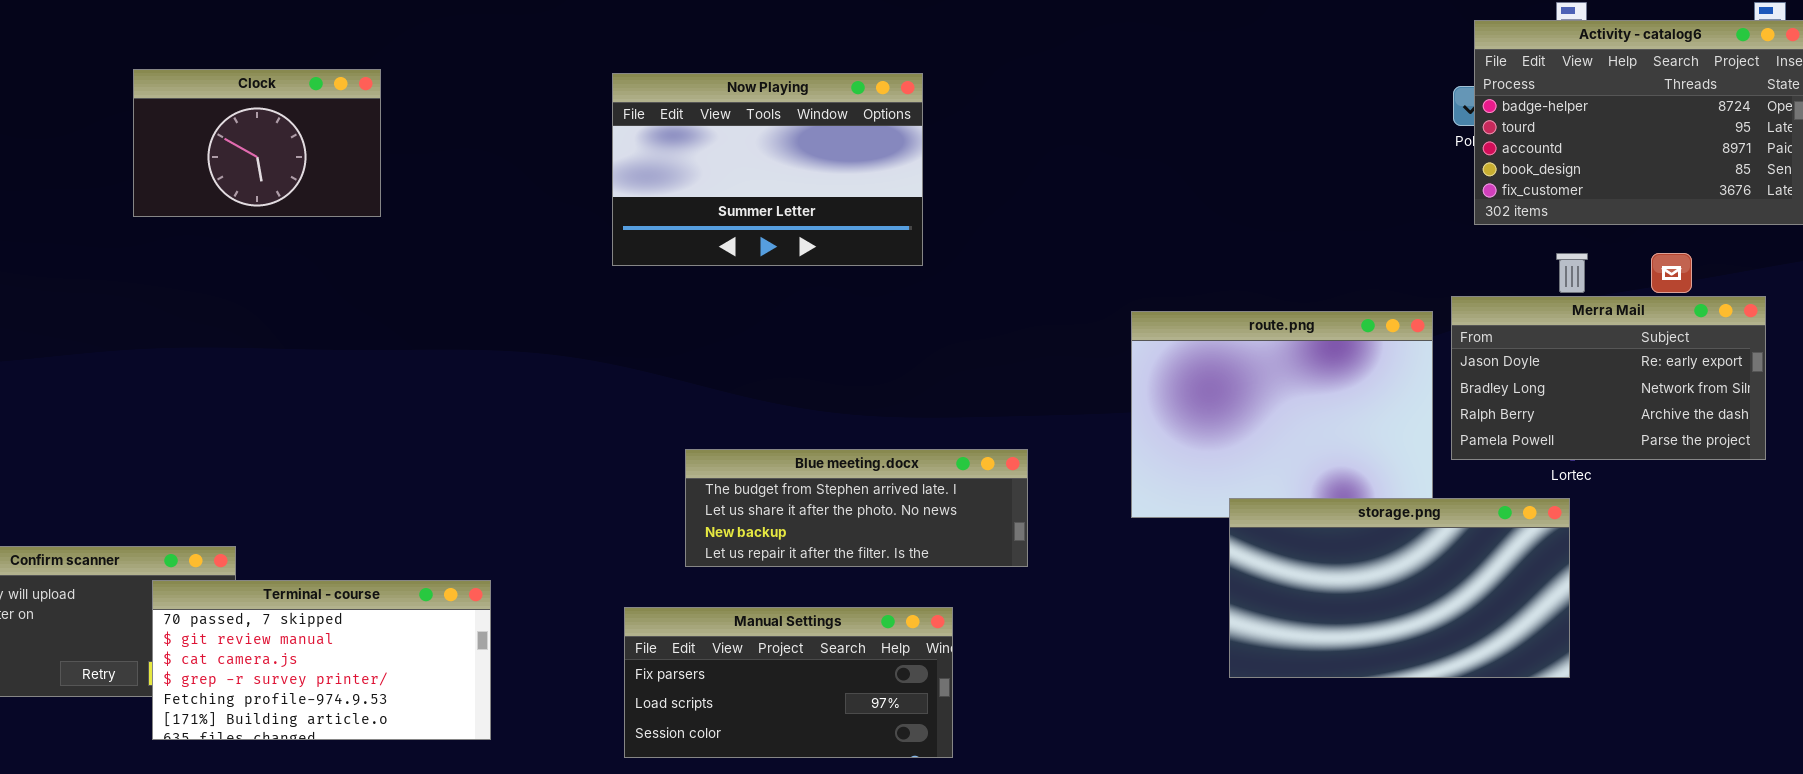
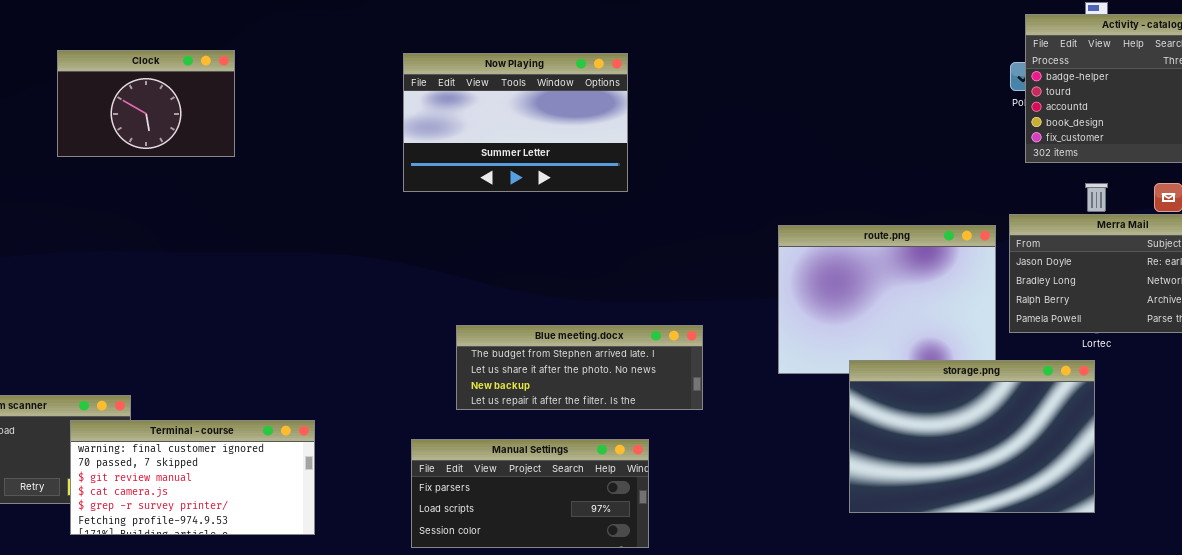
storage.png: [1229,498,1570,678] -> [849,360,1095,513], resized
Terminal - course: [152,580,491,740] -> [70,420,315,535], scrolled up 1 row

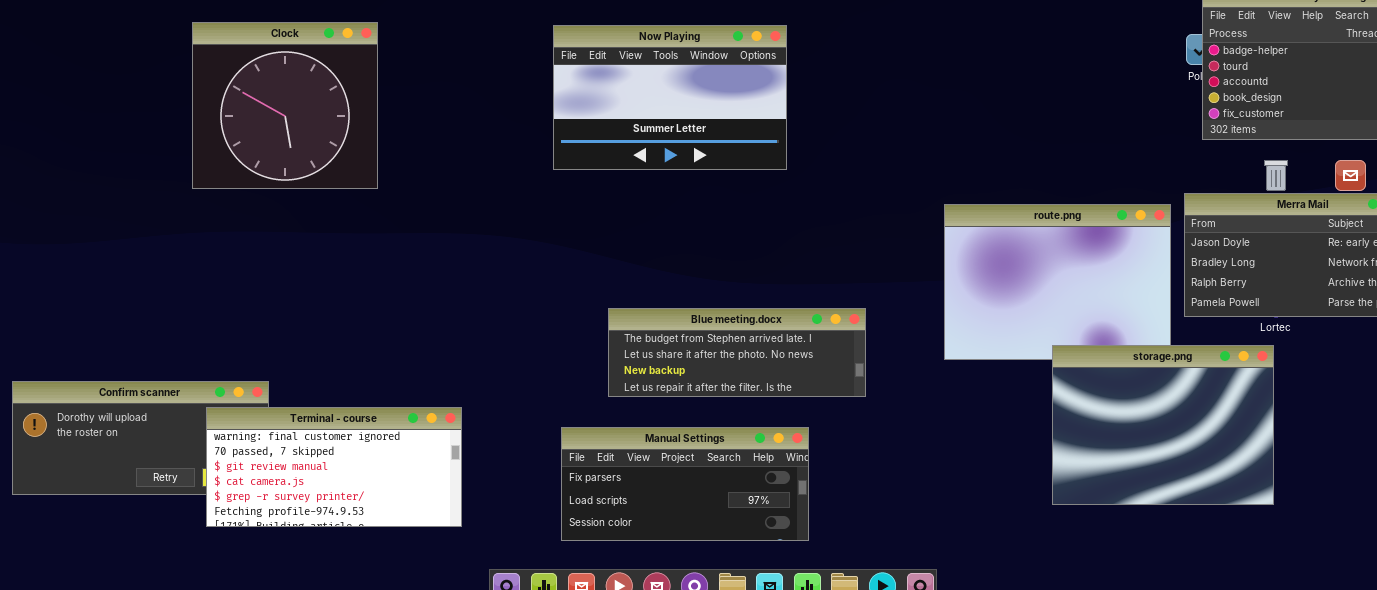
Clock: [57,50,235,157] -> [192,22,378,189], resized
storage.png: [849,360,1095,513] -> [1052,345,1274,505], resized

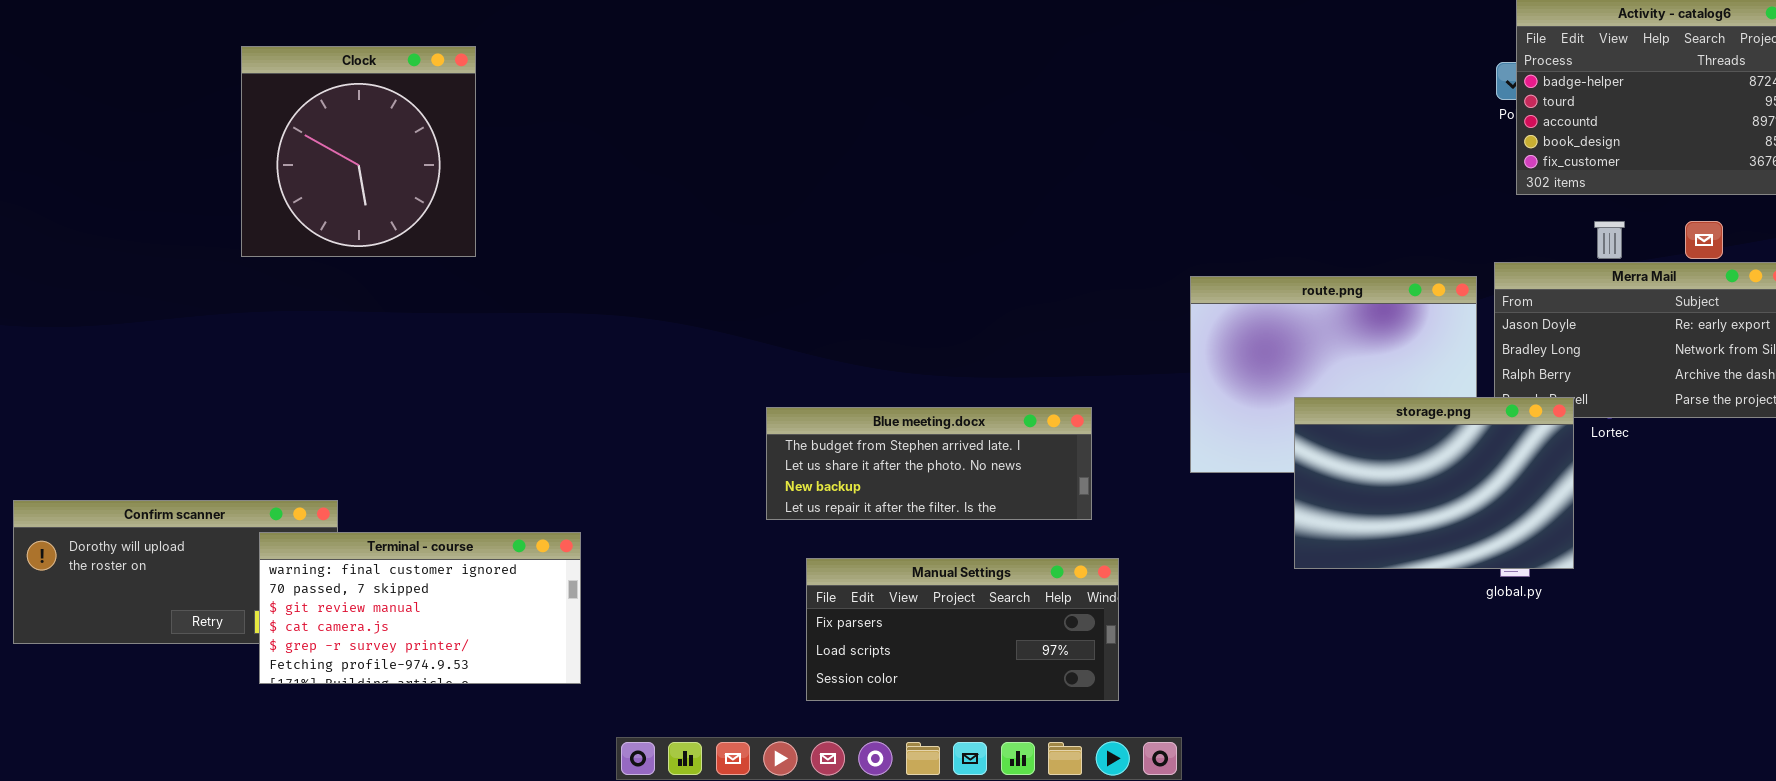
Now Playing: [553,25,787,170] -> none, closed
storage.png: [1052,345,1274,505] -> [1294,397,1574,569], moved, resized
Manual Settings: [561,427,809,541] -> [806,558,1119,701], moved

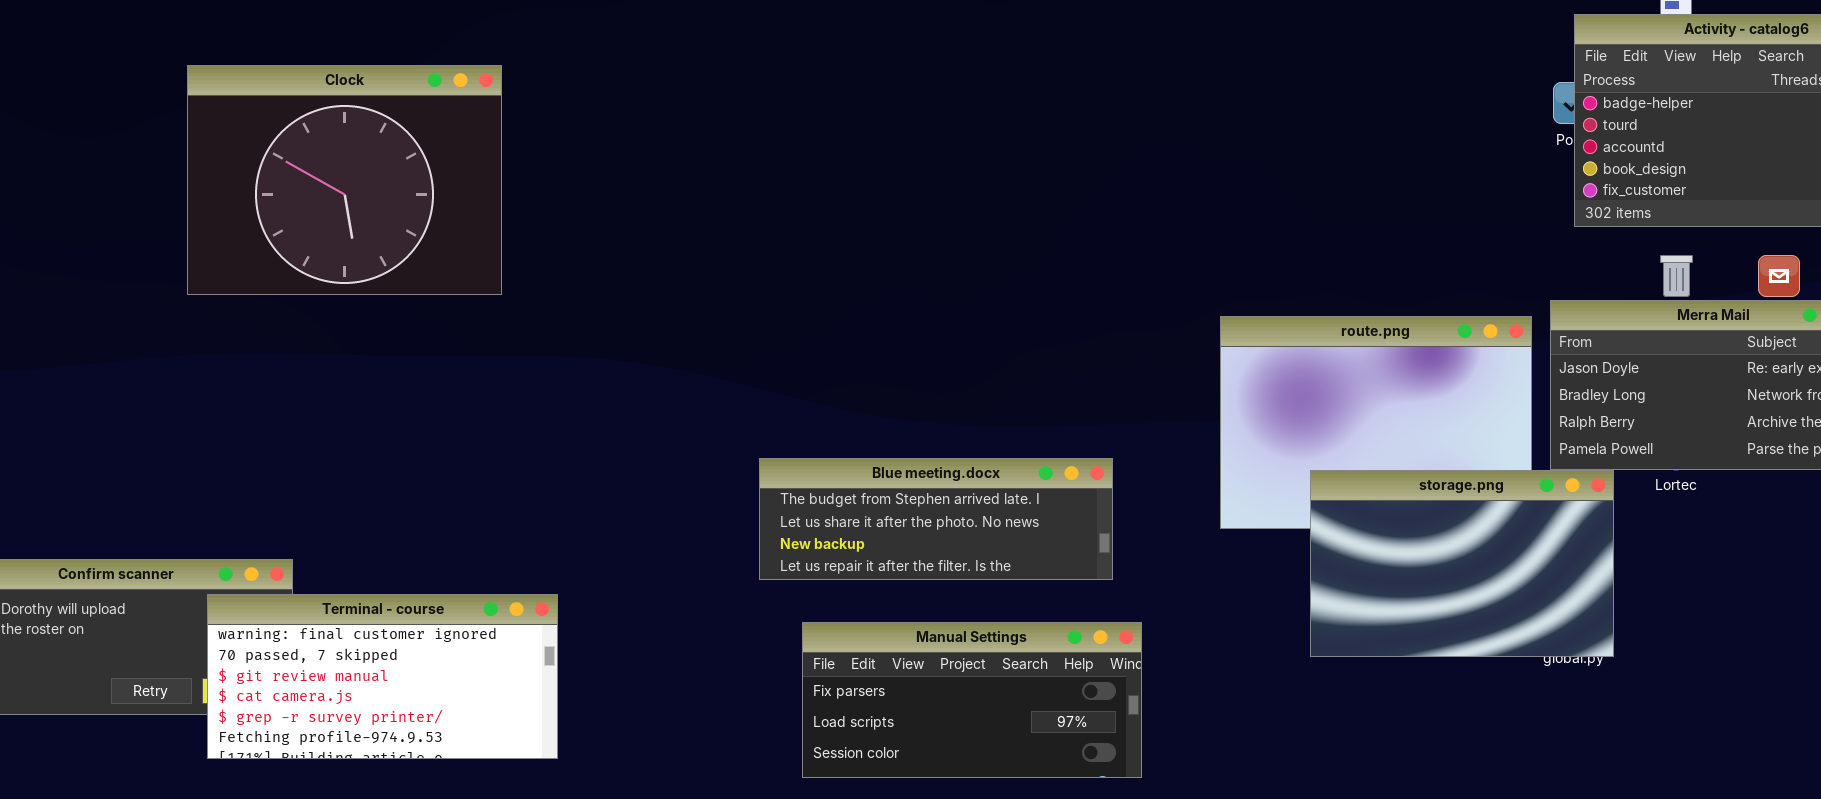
Clock: [241,46,476,257] -> [187,65,502,295], resized
storage.png: [1294,397,1574,569] -> [1310,470,1614,657], moved

